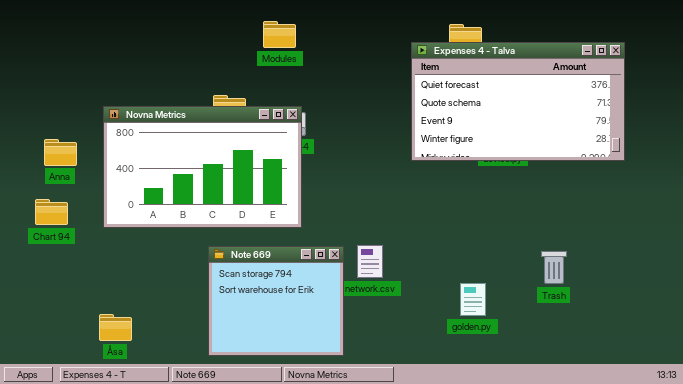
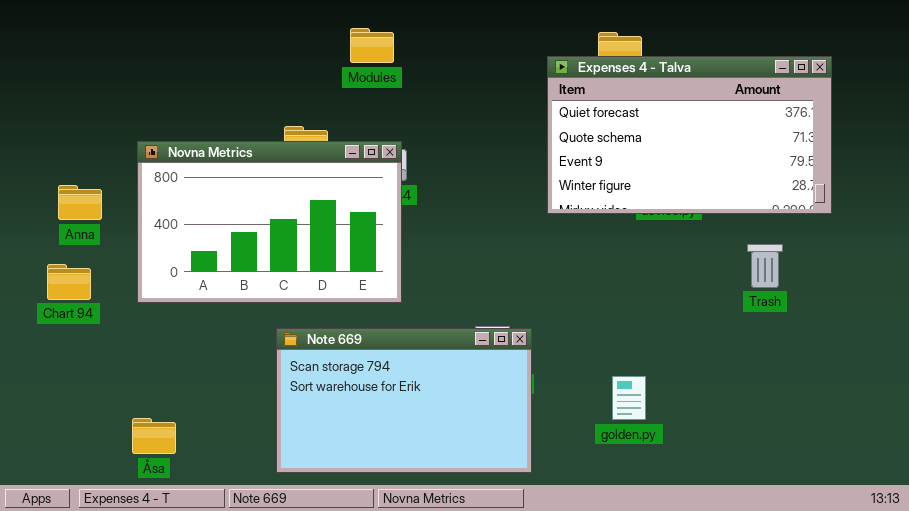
Note 669: [208,246,344,356] -> [276,328,532,473], resized
Trash: [541,251,567,284] -> [747,244,783,288], moved

